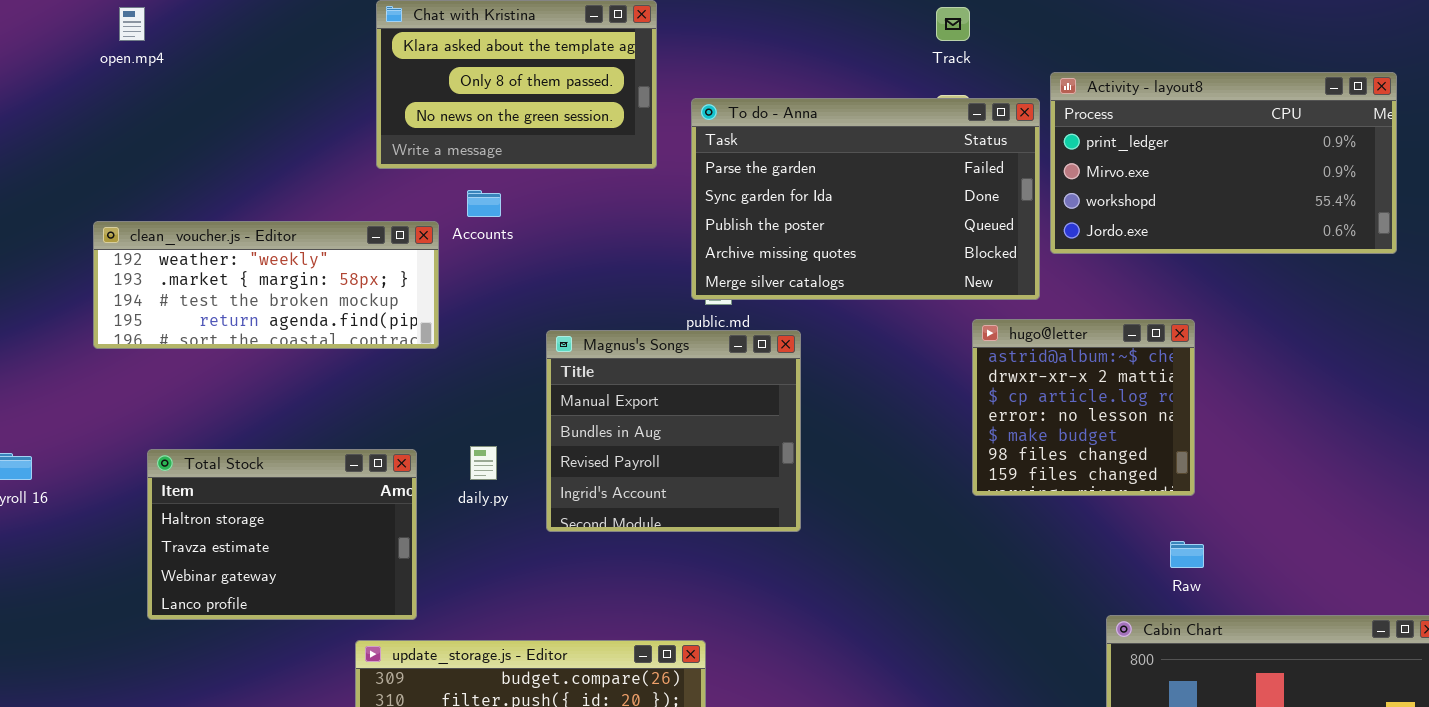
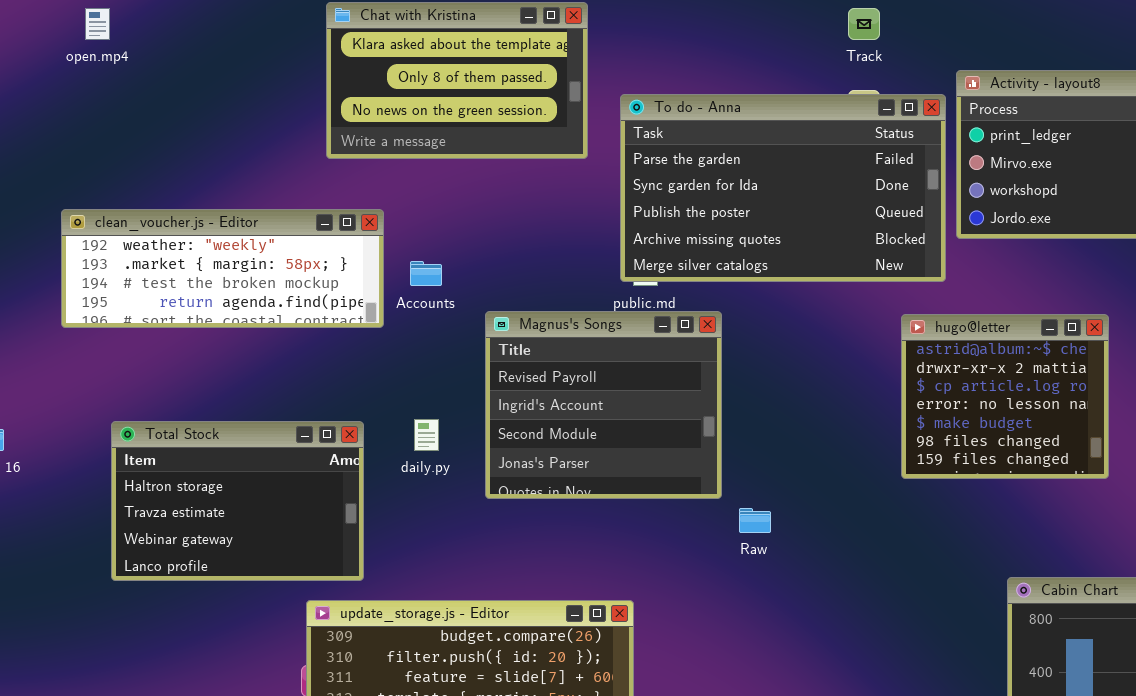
Accounts: [467,190,501,217] -> [410,261,442,286], moved
hugo@letter: [972,319,1195,496] -> [901,314,1109,479], moved
Magnus's Songs: [546,330,801,532] -> [485,311,722,499], scrolled down 2 rows
Raw: [1170,541,1204,568] -> [739,508,771,533], moved

